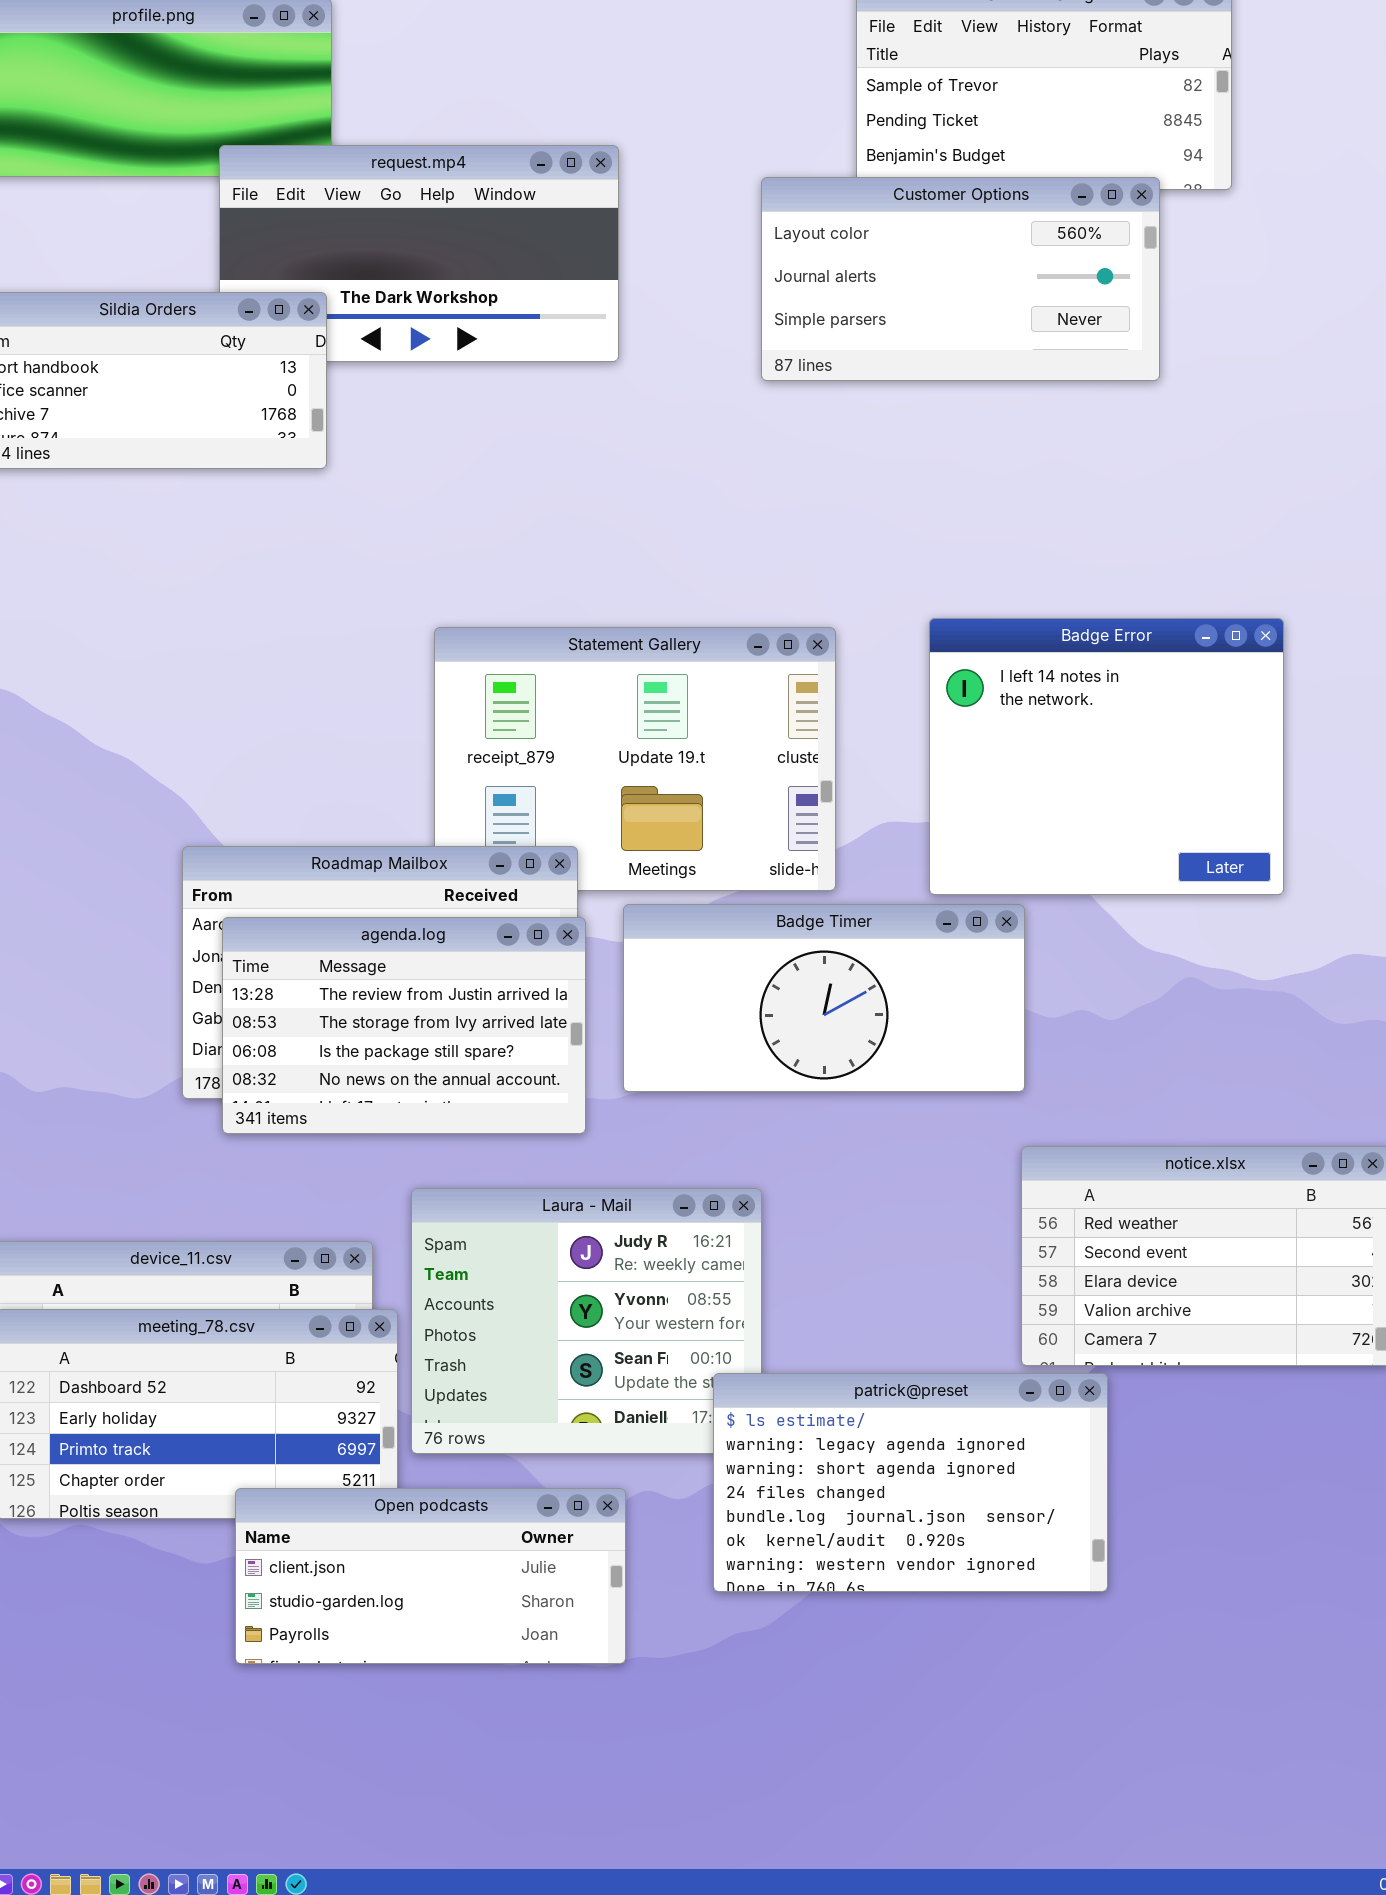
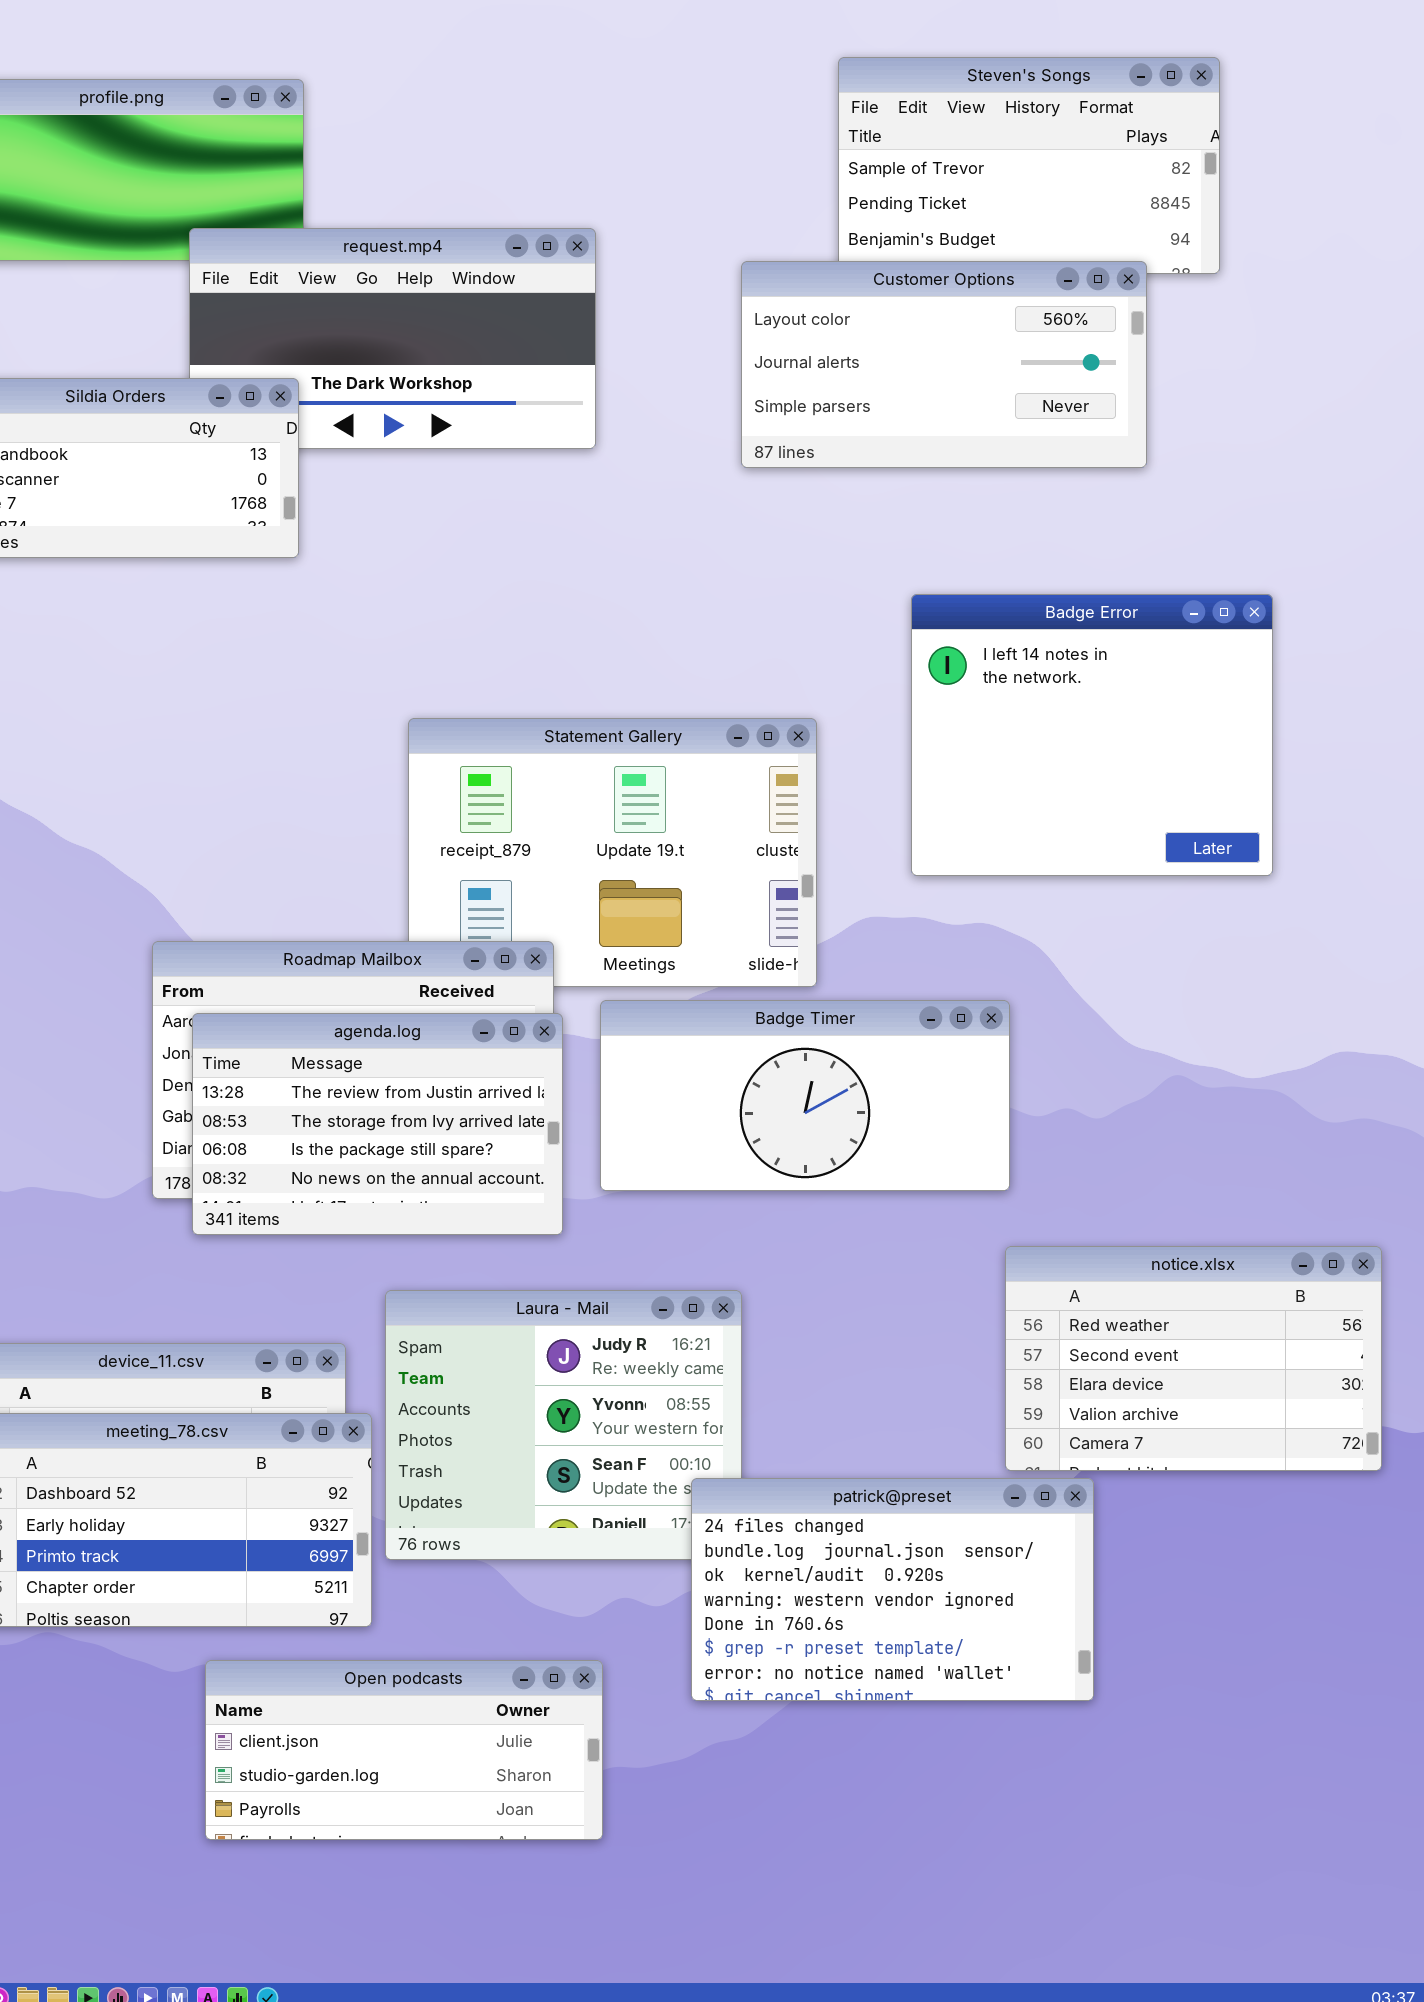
Badge Error: [929,618,1284,895] -> [911,594,1273,876], moved
patrick@preset: [713,1373,1108,1592] -> [691,1478,1094,1701], scrolled down 3 rows
Open podcasts: [235,1488,626,1664] -> [205,1660,603,1840], moved

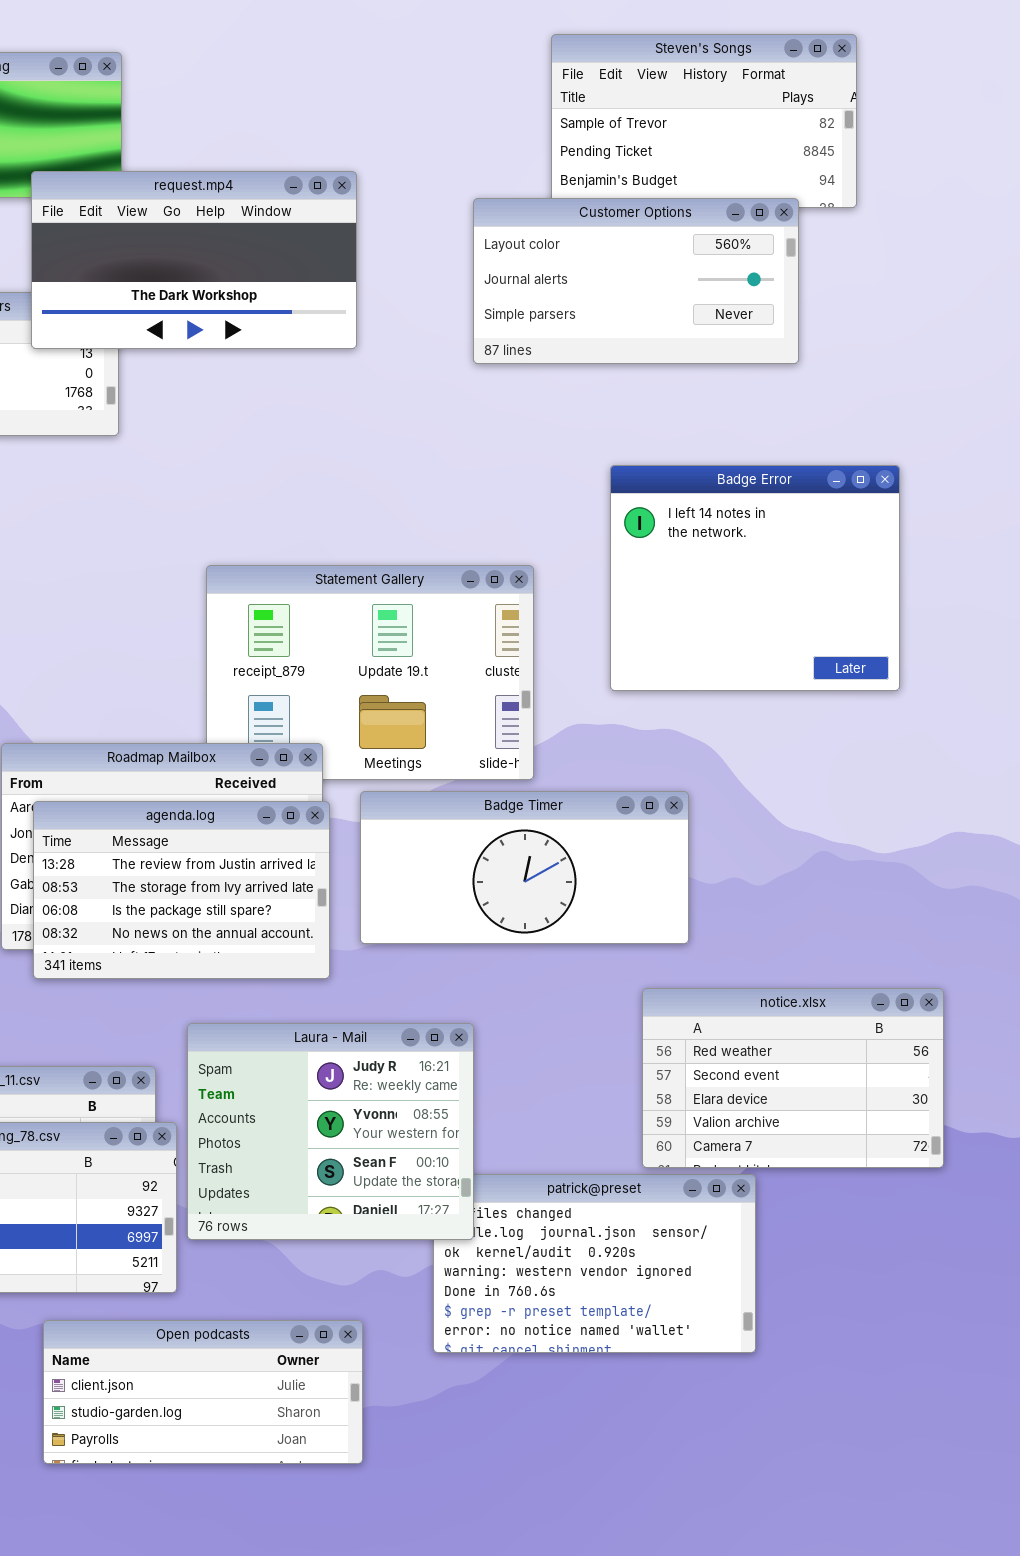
request.mp4: [189,228,596,449] -> [31,171,357,349], raised
notice.xlsx: [1005,1246,1382,1471] -> [642,988,944,1168], moved
Laura - Mail: [385,1290,742,1560] -> [187,1023,474,1240], raised

